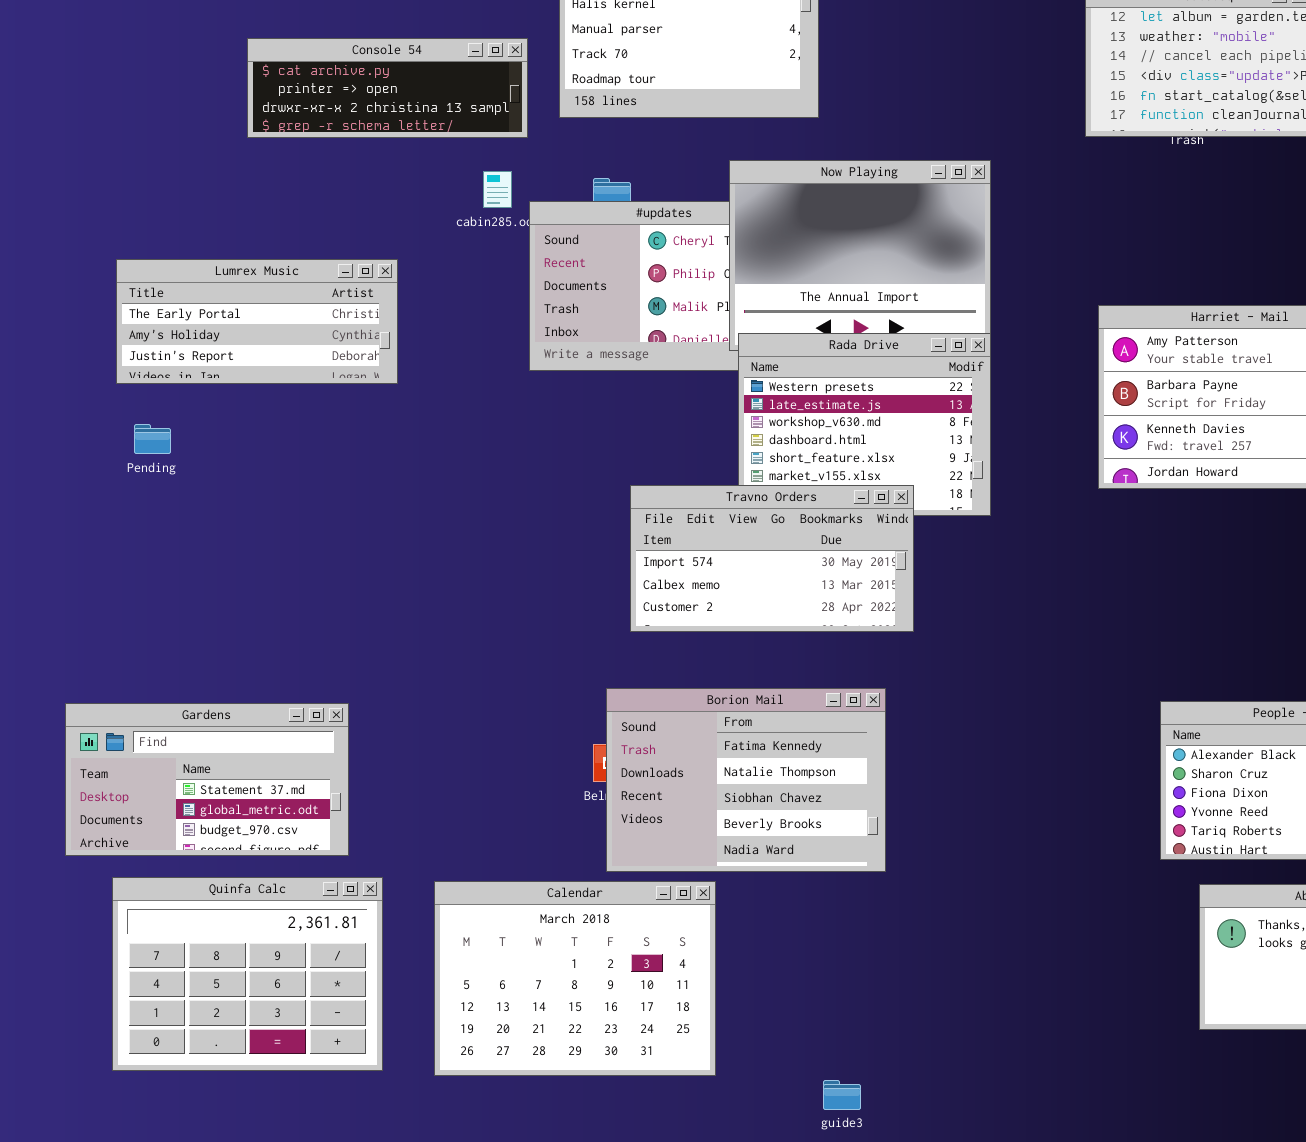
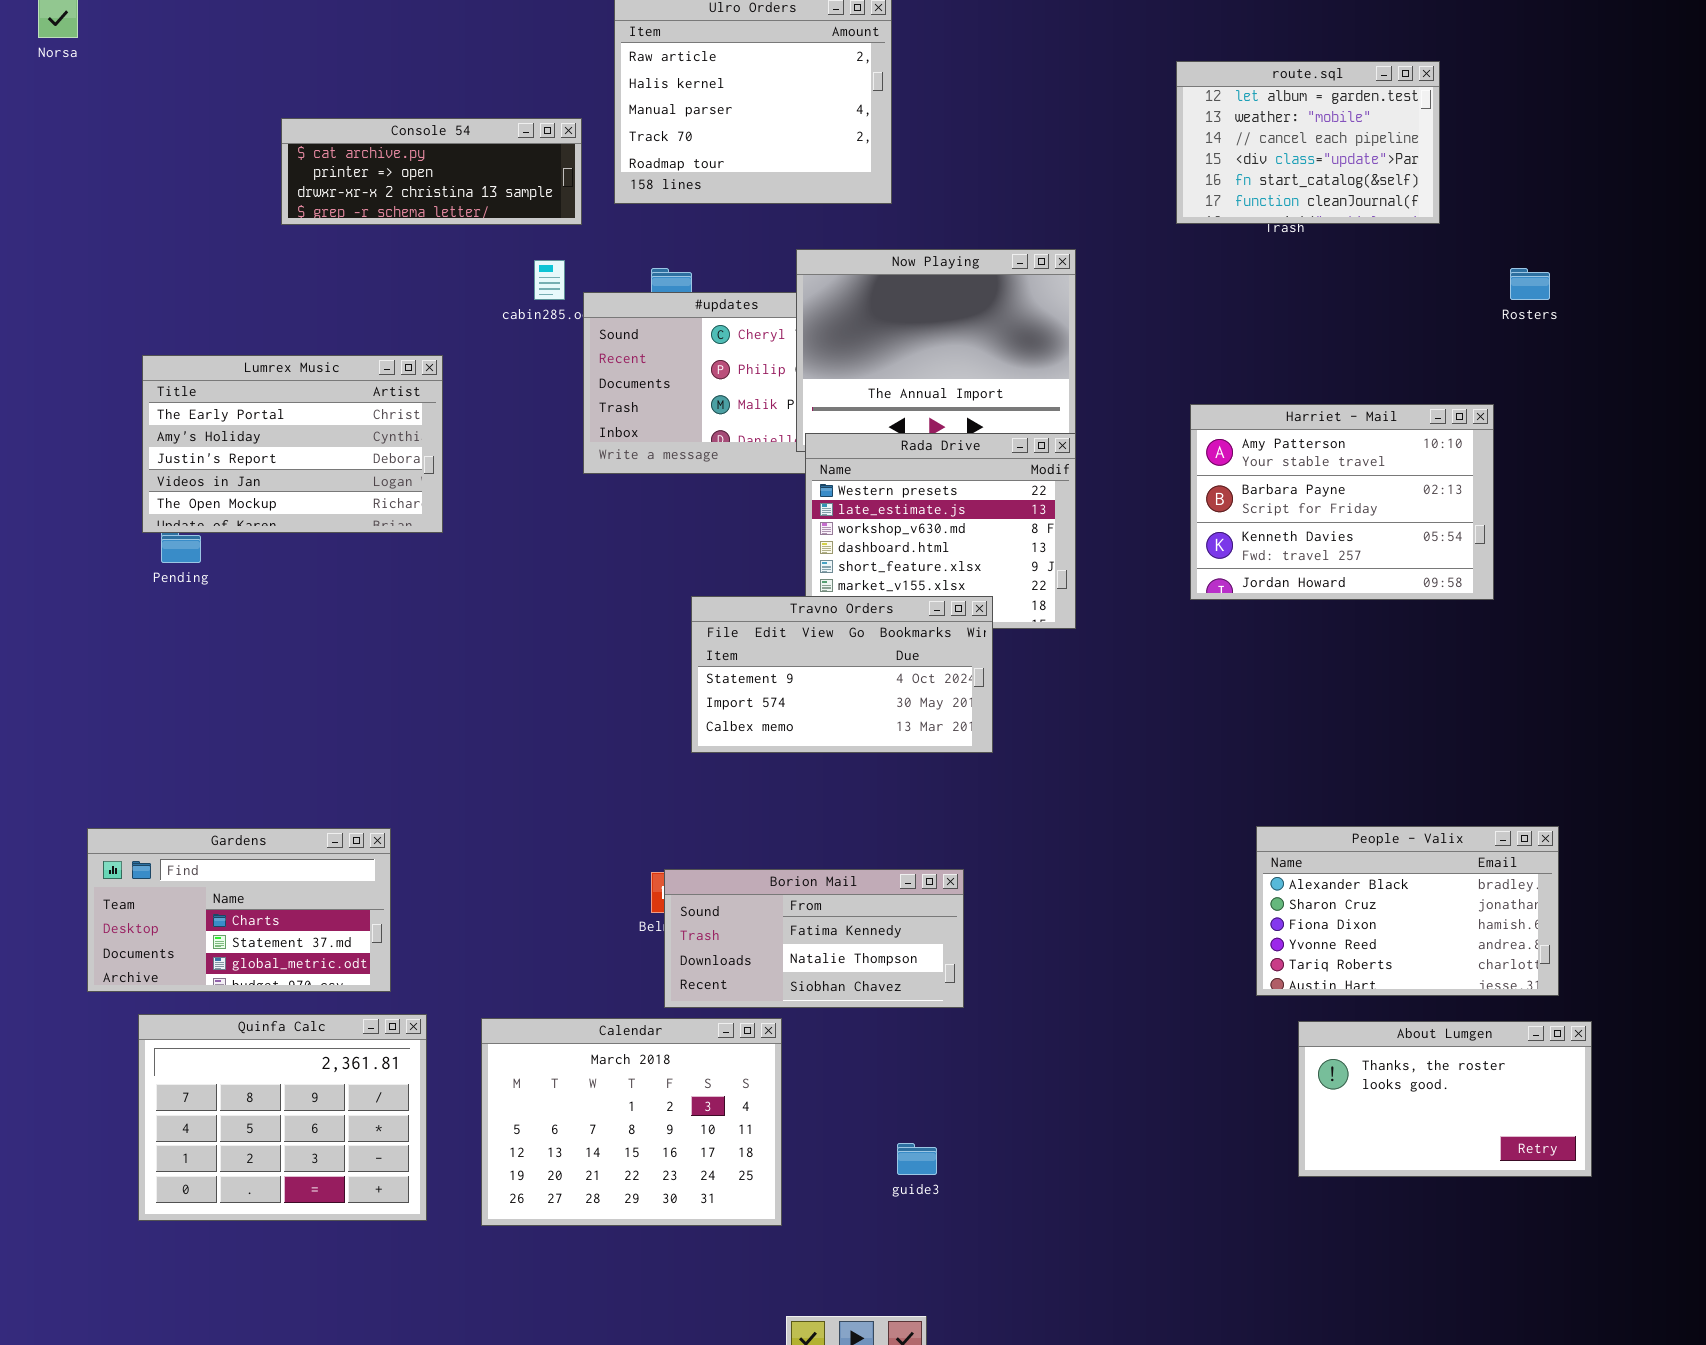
Lumrex Music: [116,259,398,384] -> [142,355,443,533], resized
Travno Orders: [630,485,914,632] -> [691,596,993,753], scrolled up 1 row
Borion Mail: [606,688,886,872] -> [664,869,964,1008], resized
Gardens: [65,703,349,856] -> [87,828,391,992], scrolled up 1 row
guide3: [823,1080,861,1110] -> [897,1143,937,1175], moved

